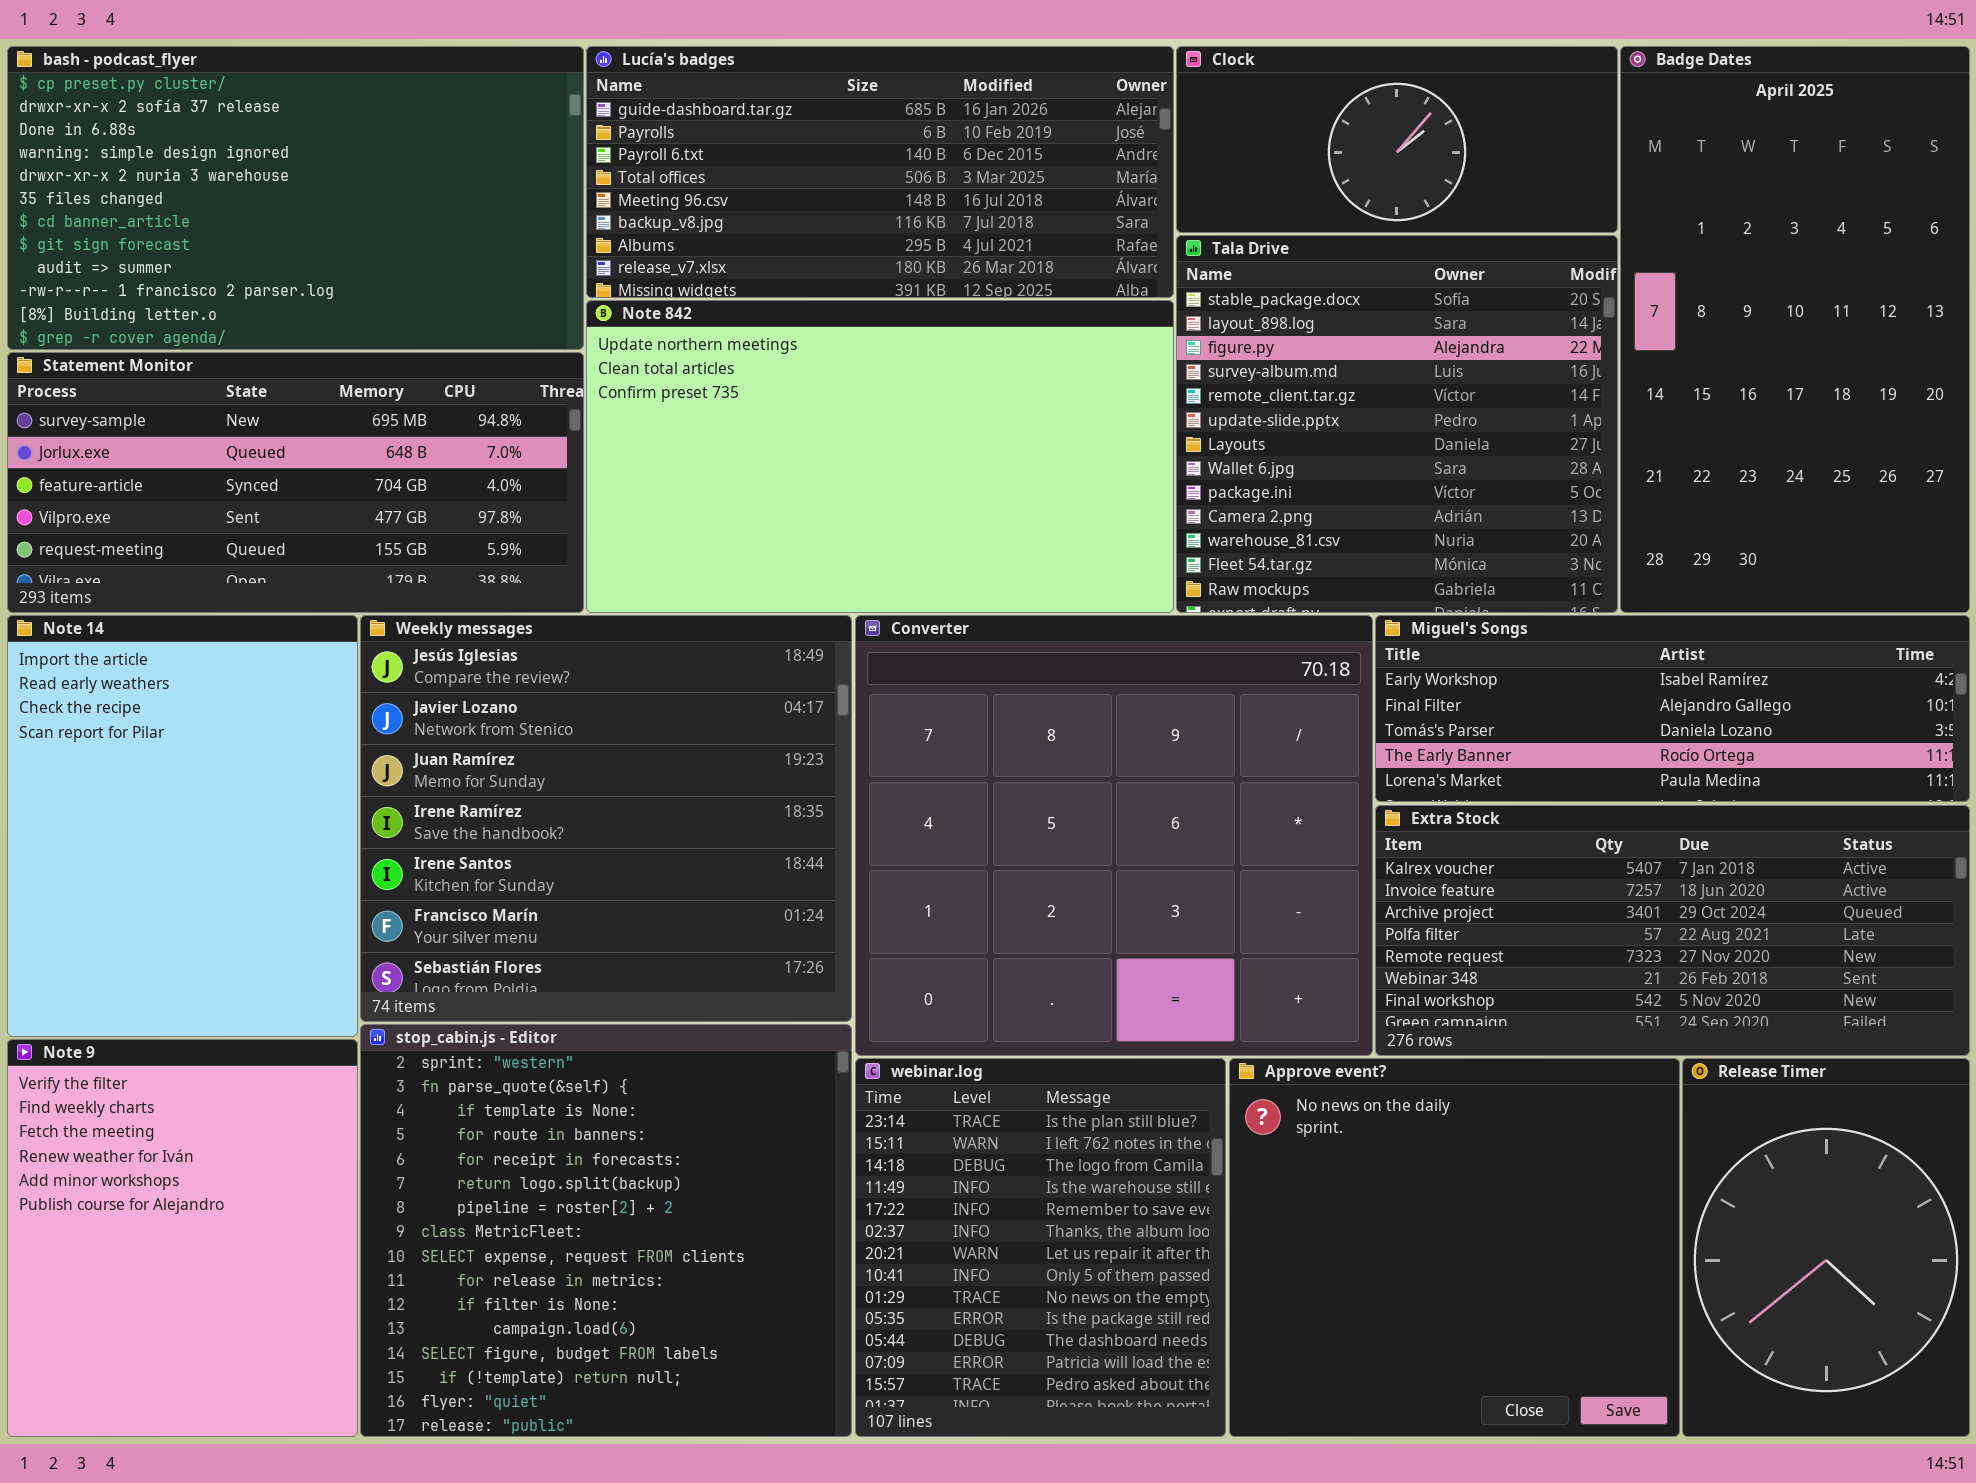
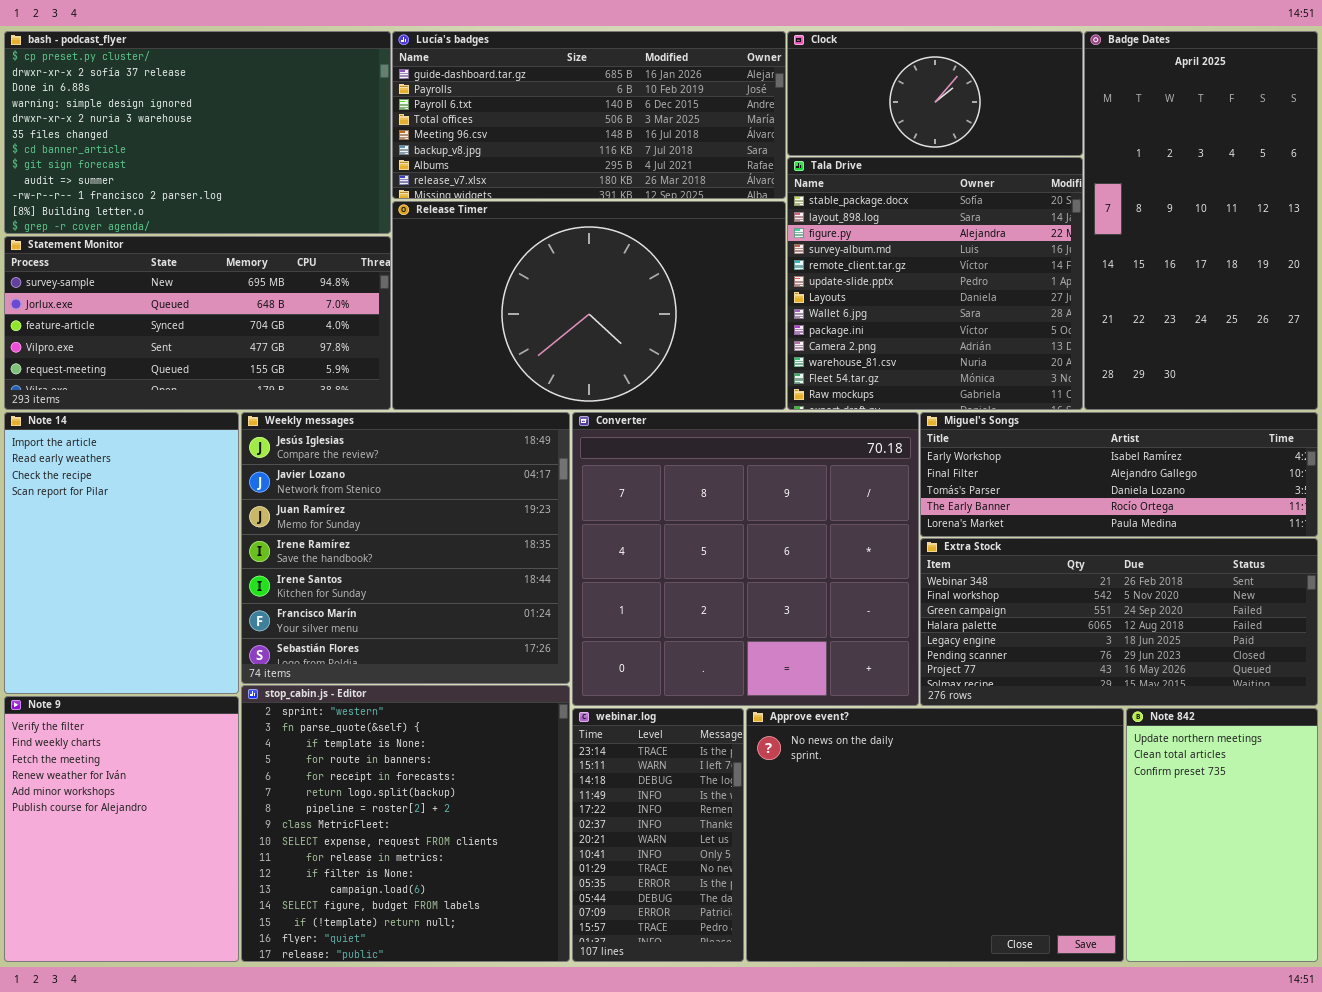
Note 842: [586,300,1174,613] -> [1126,708,1318,962], moved, resized
Extra Stock: [1375,805,1970,1056] -> [920,538,1318,706], scrolled down 5 rows
webinar.log: [855,1058,1226,1437] -> [572,708,744,962], resized
Approve event?: [1229,1058,1680,1437] -> [746,708,1124,962], resized
Release Timer: [1682,1058,1970,1437] -> [392,201,786,410], moved, resized

